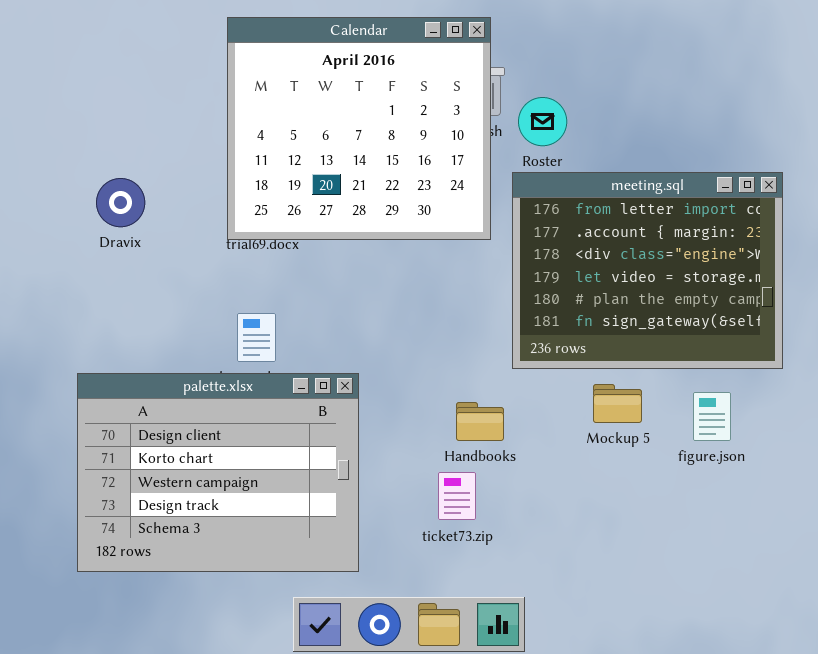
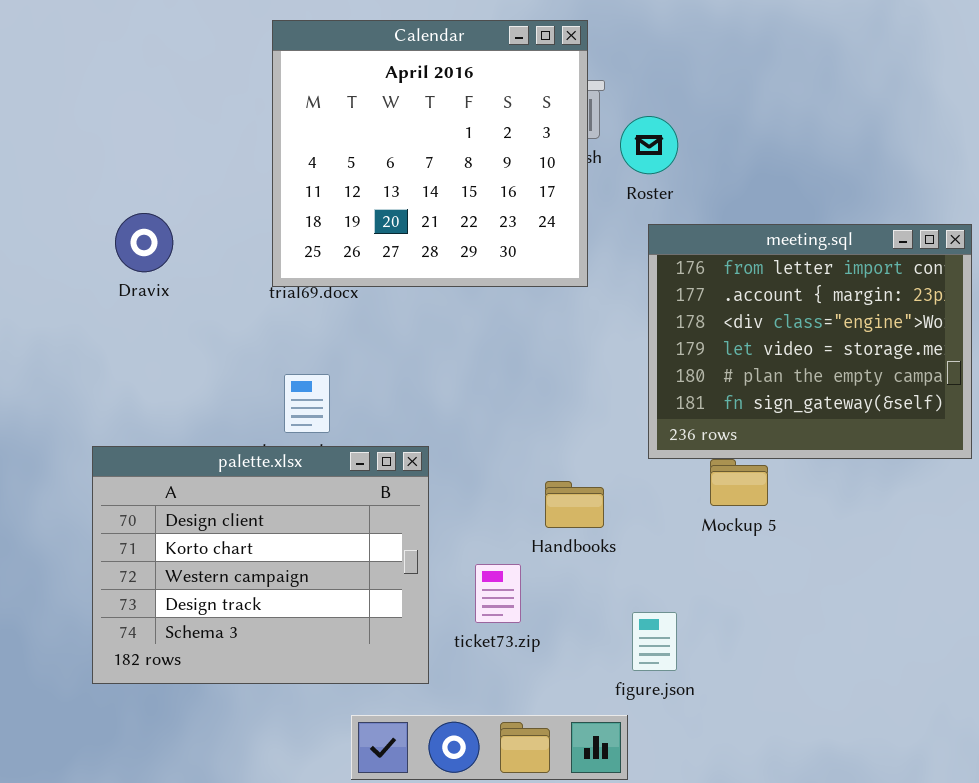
meeting.sql: [512,172,783,369] -> [648,224,972,459], moved
figure.json: [693,392,731,441] -> [632,612,677,671], moved
ticket73.zip: [438,472,476,520] -> [475,564,521,623], moved

